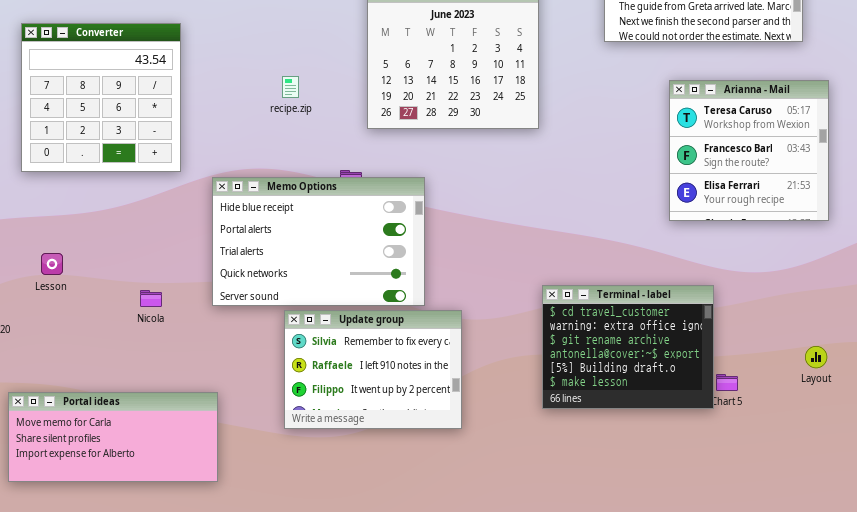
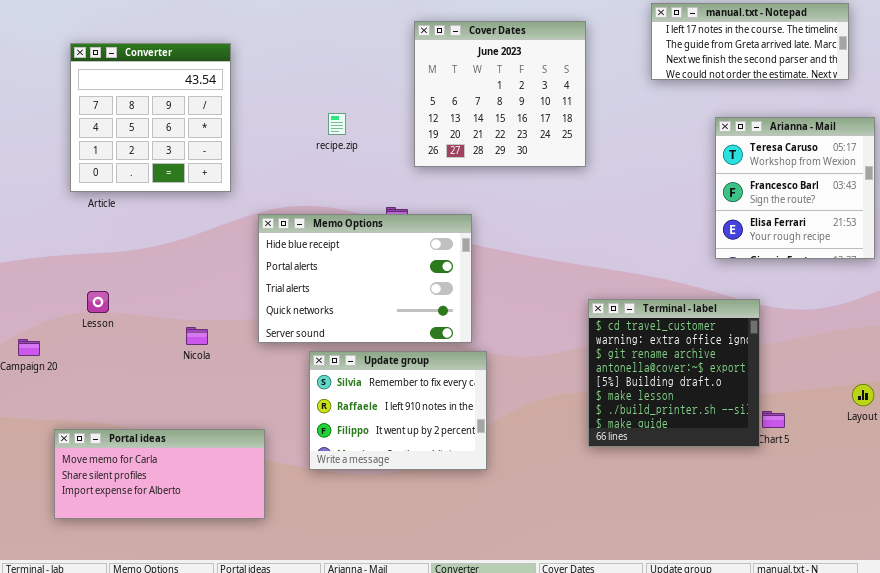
Converter: [21,23,181,172] -> [70,43,231,192], moved
Terminal - label: [542,285,714,409] -> [588,299,760,447], resized
Update group: [284,310,462,429] -> [309,351,487,470], moved

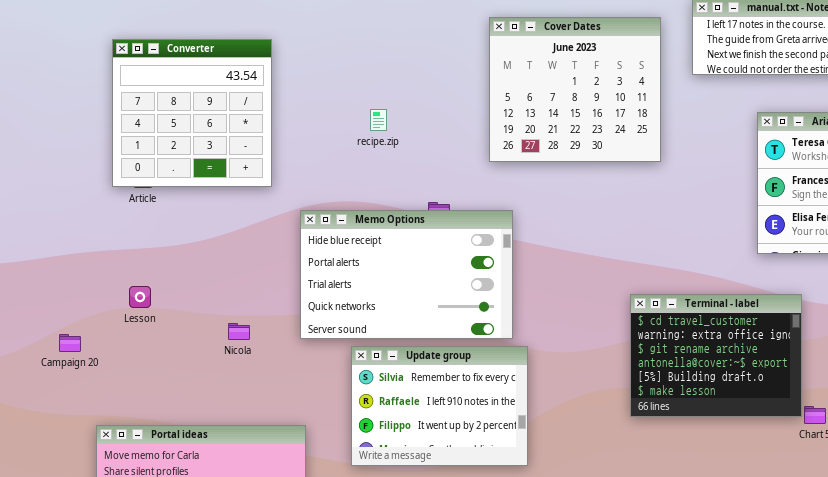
Cover Dates: [414,21,586,167] -> [489,17,661,162], moved
Terminal - label: [588,299,760,447] -> [630,294,802,417], resized

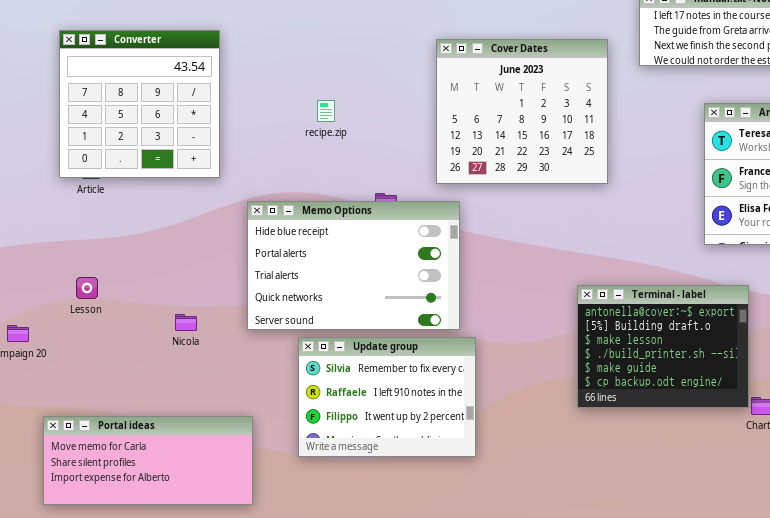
Cover Dates: [489,17,661,162] -> [436,39,608,184], moved
Terminal - label: [630,294,802,417] -> [577,285,749,408], scrolled down 3 rows

